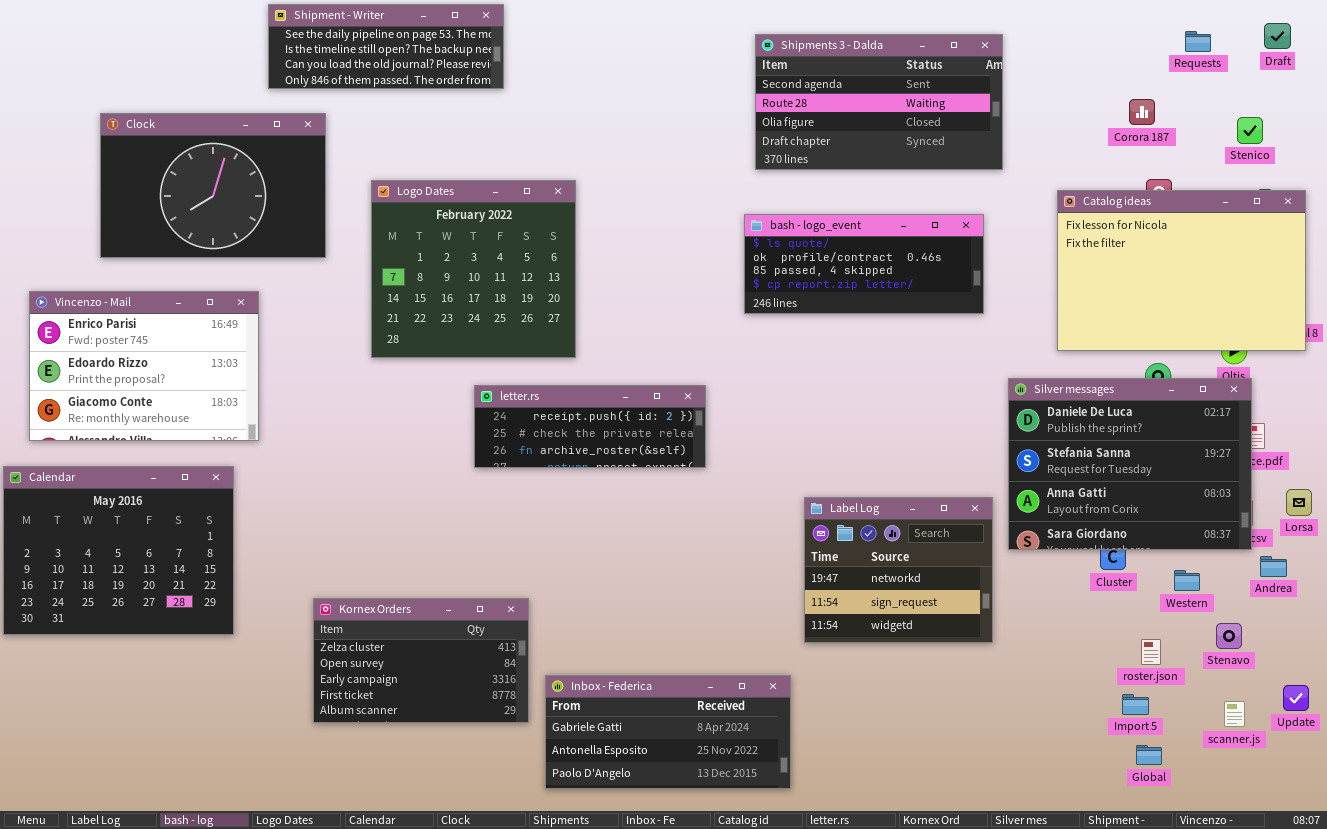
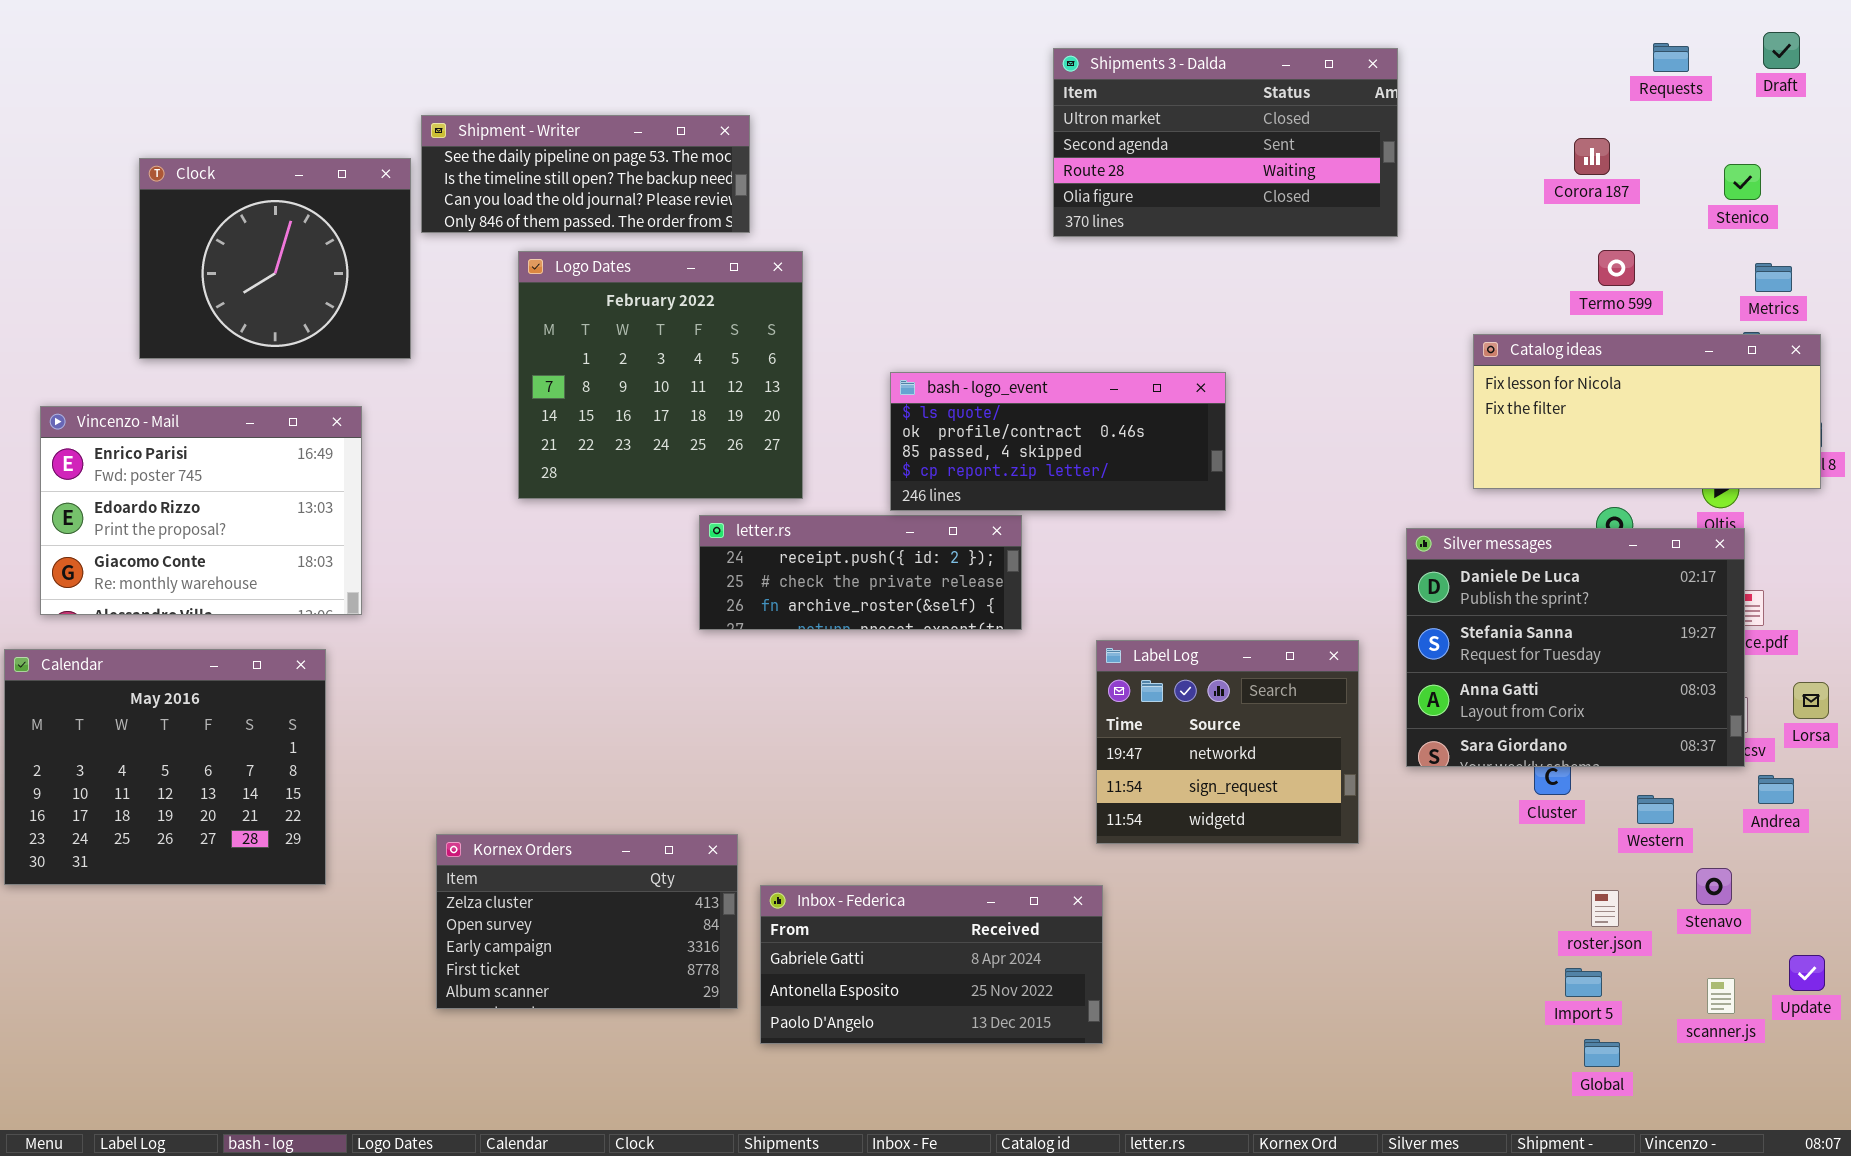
Shipment - Writer: [268,4,504,89] -> [421,115,750,233], moved
Shipments 3 - Dalda: [755,34,1003,170] -> [1053,48,1398,237], scrolled up 1 row
Clock: [100,113,326,258] -> [139,158,411,359], resized
Catalog ideas: [1057,190,1306,351] -> [1473,334,1821,489], resized
bash - logo_event: [744,214,984,314] -> [890,372,1226,511], moved
letter.rs: [474,385,706,468] -> [699,515,1022,630], moved
Label Log: [804,497,993,643] -> [1096,640,1359,844], moved
Inbox - Federica: [545,675,791,789] -> [760,885,1103,1044], moved

